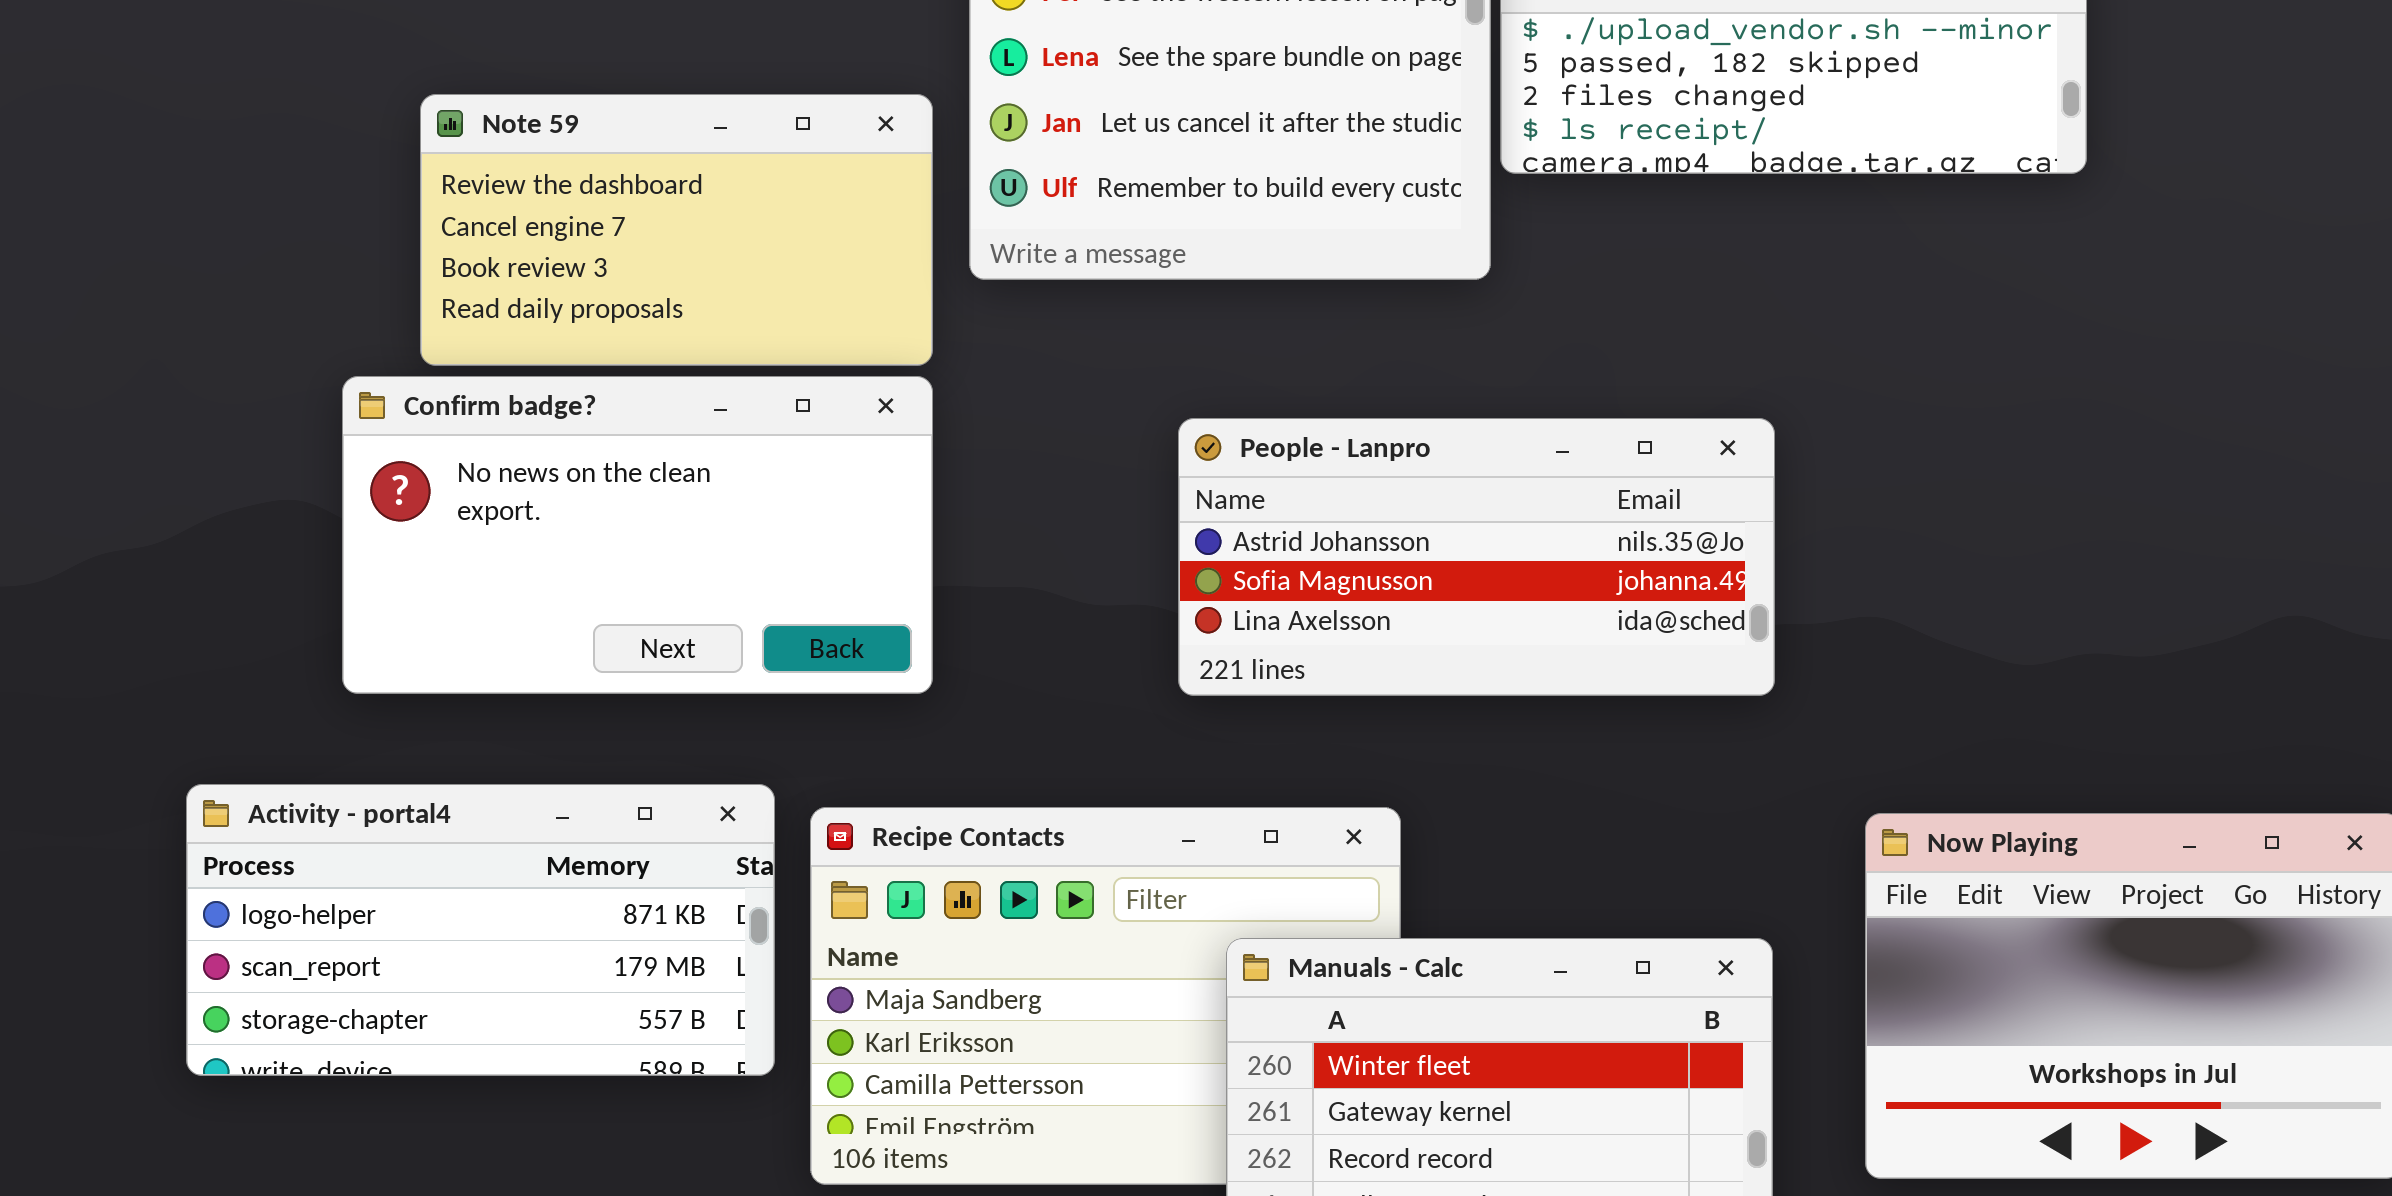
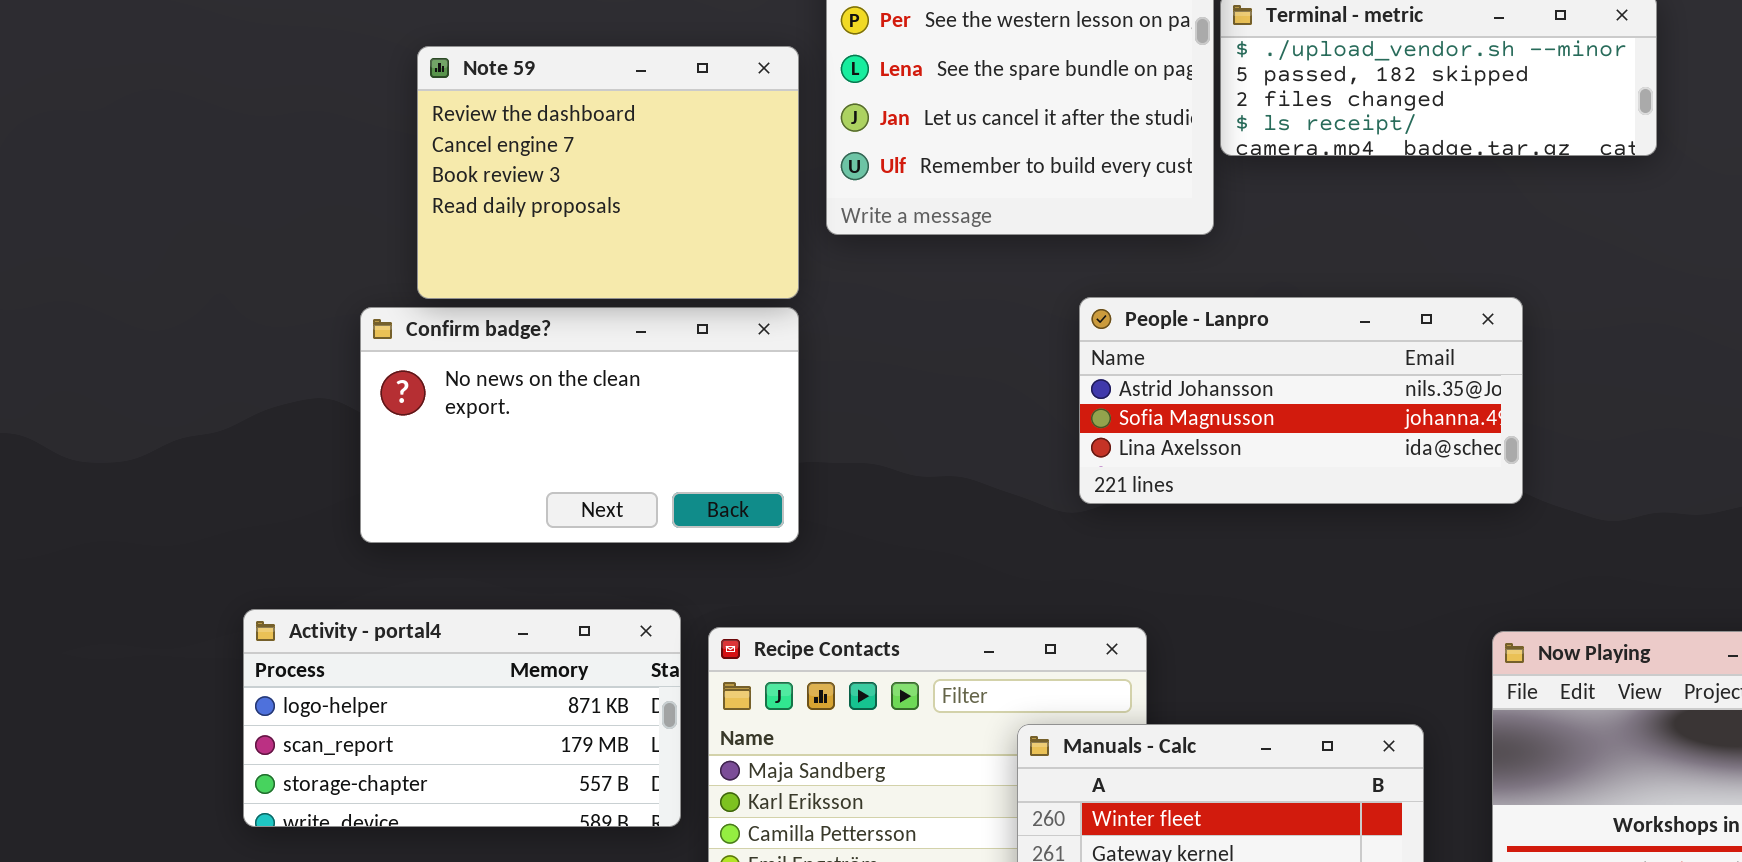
Note 59: [420,94,933,366] -> [417,46,799,299], resized
People - Lanpro: [1178,418,1775,696] -> [1079,297,1523,504], moved

